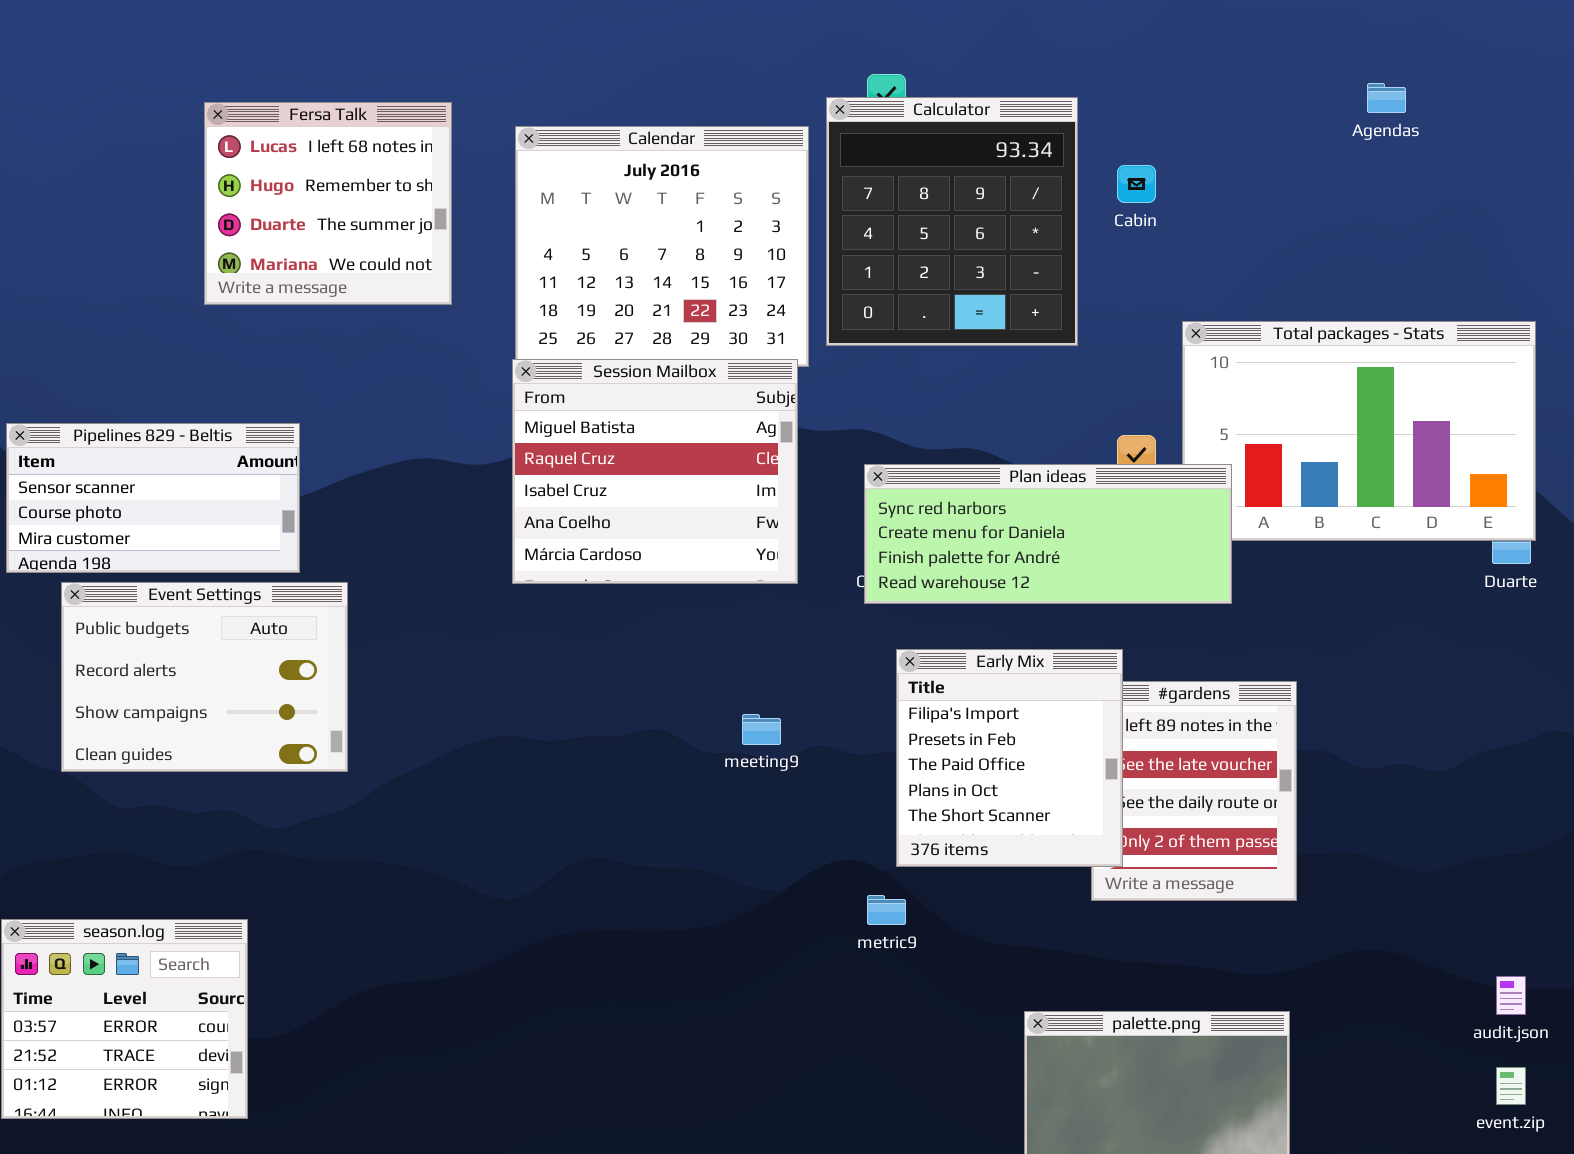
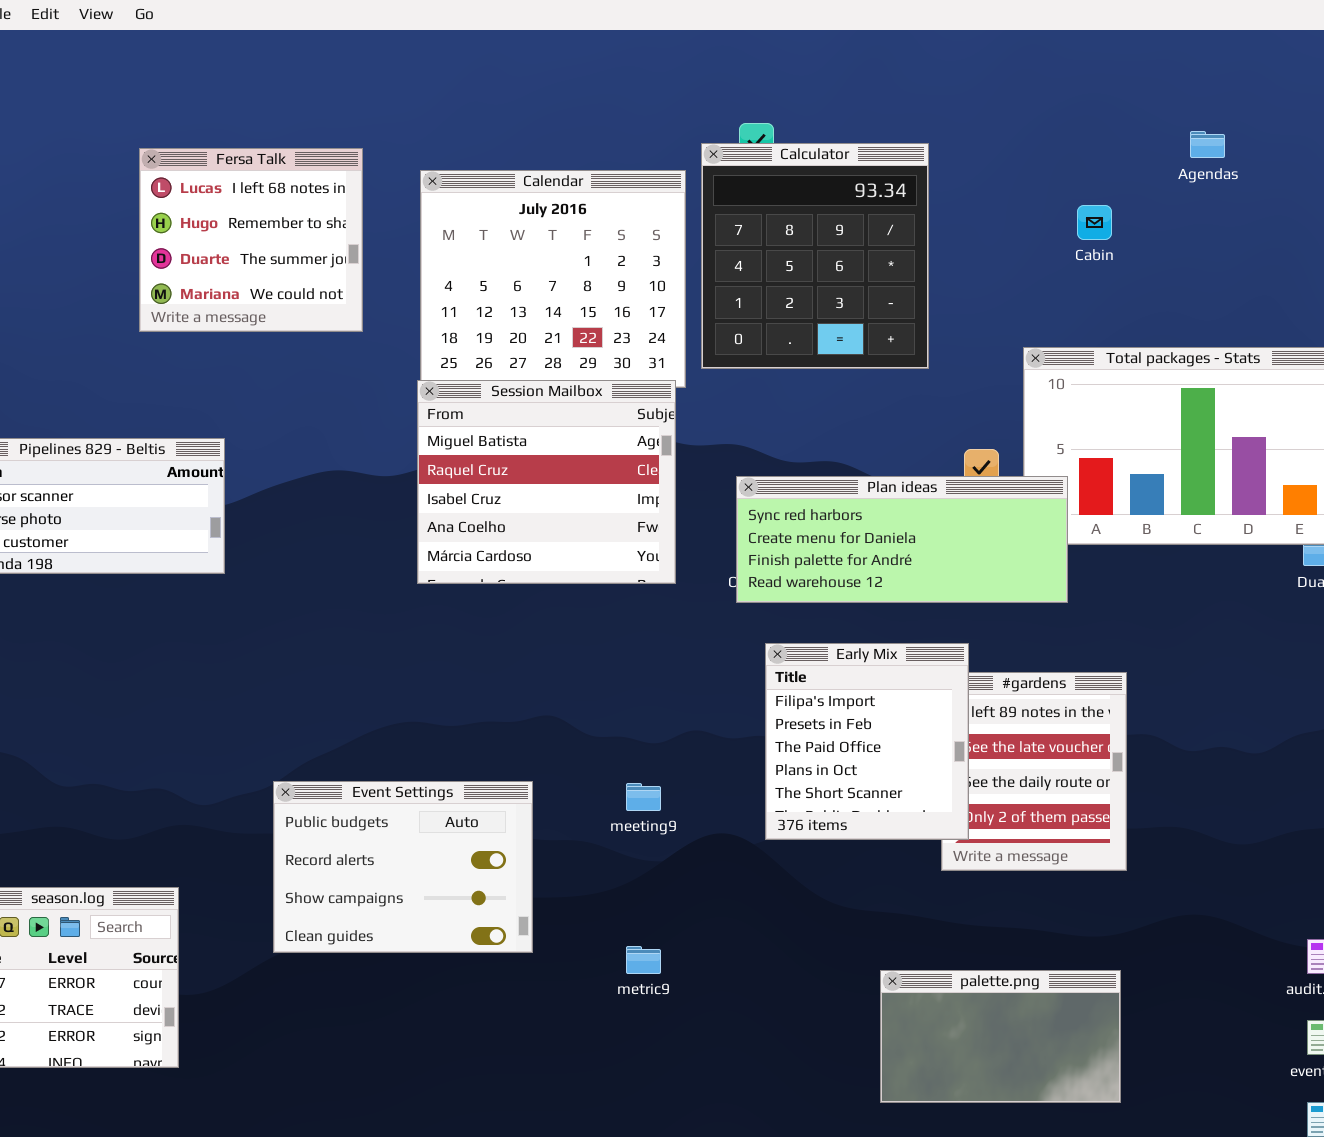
Cabin: [1117,165,1156,203] -> [1077,205,1112,240], moved
Event Settings: [61,582,348,772] -> [273,781,533,953], moved
meeting9: [742,714,781,745] -> [626,783,661,811], moved
metric9: [867,895,906,925] -> [626,946,661,974], moved

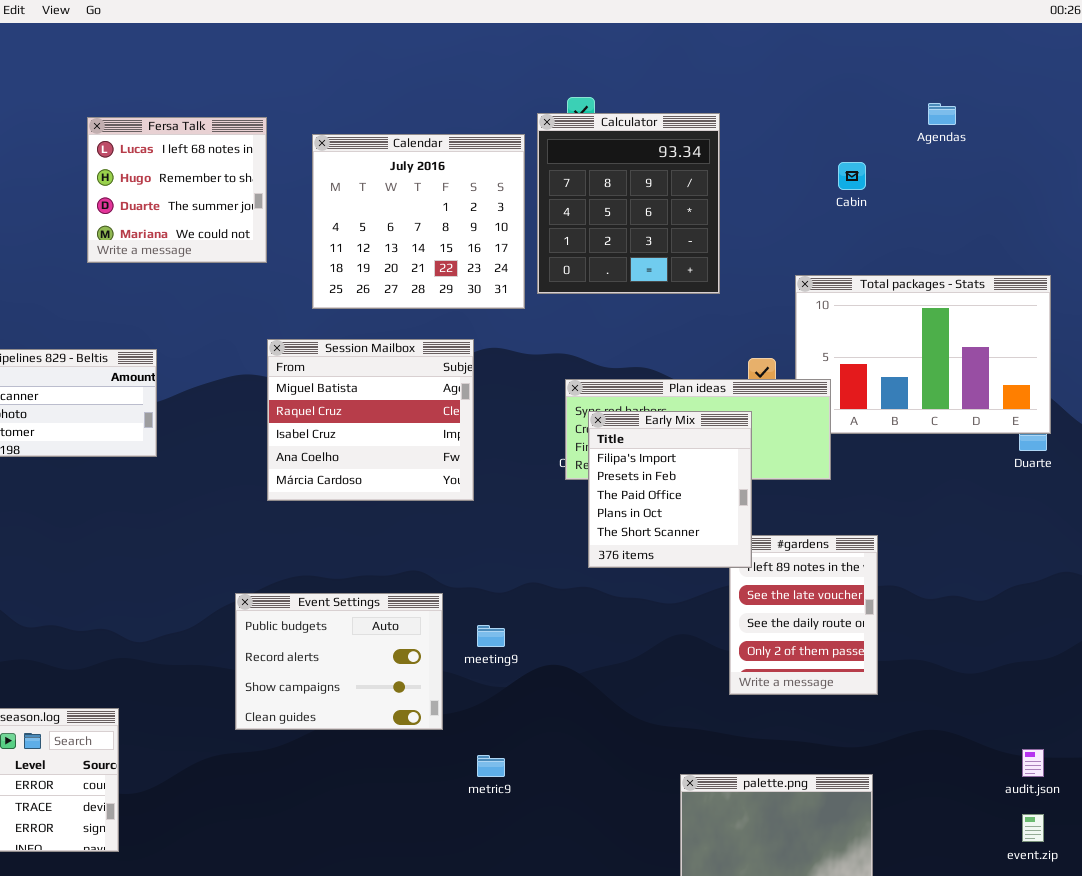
Session Mailbox: [417,380,676,584] -> [267,339,474,501], moved
Early Mix: [765,643,969,840] -> [588,411,752,568], moved
Event Settings: [273,781,533,953] -> [235,593,443,730], moved

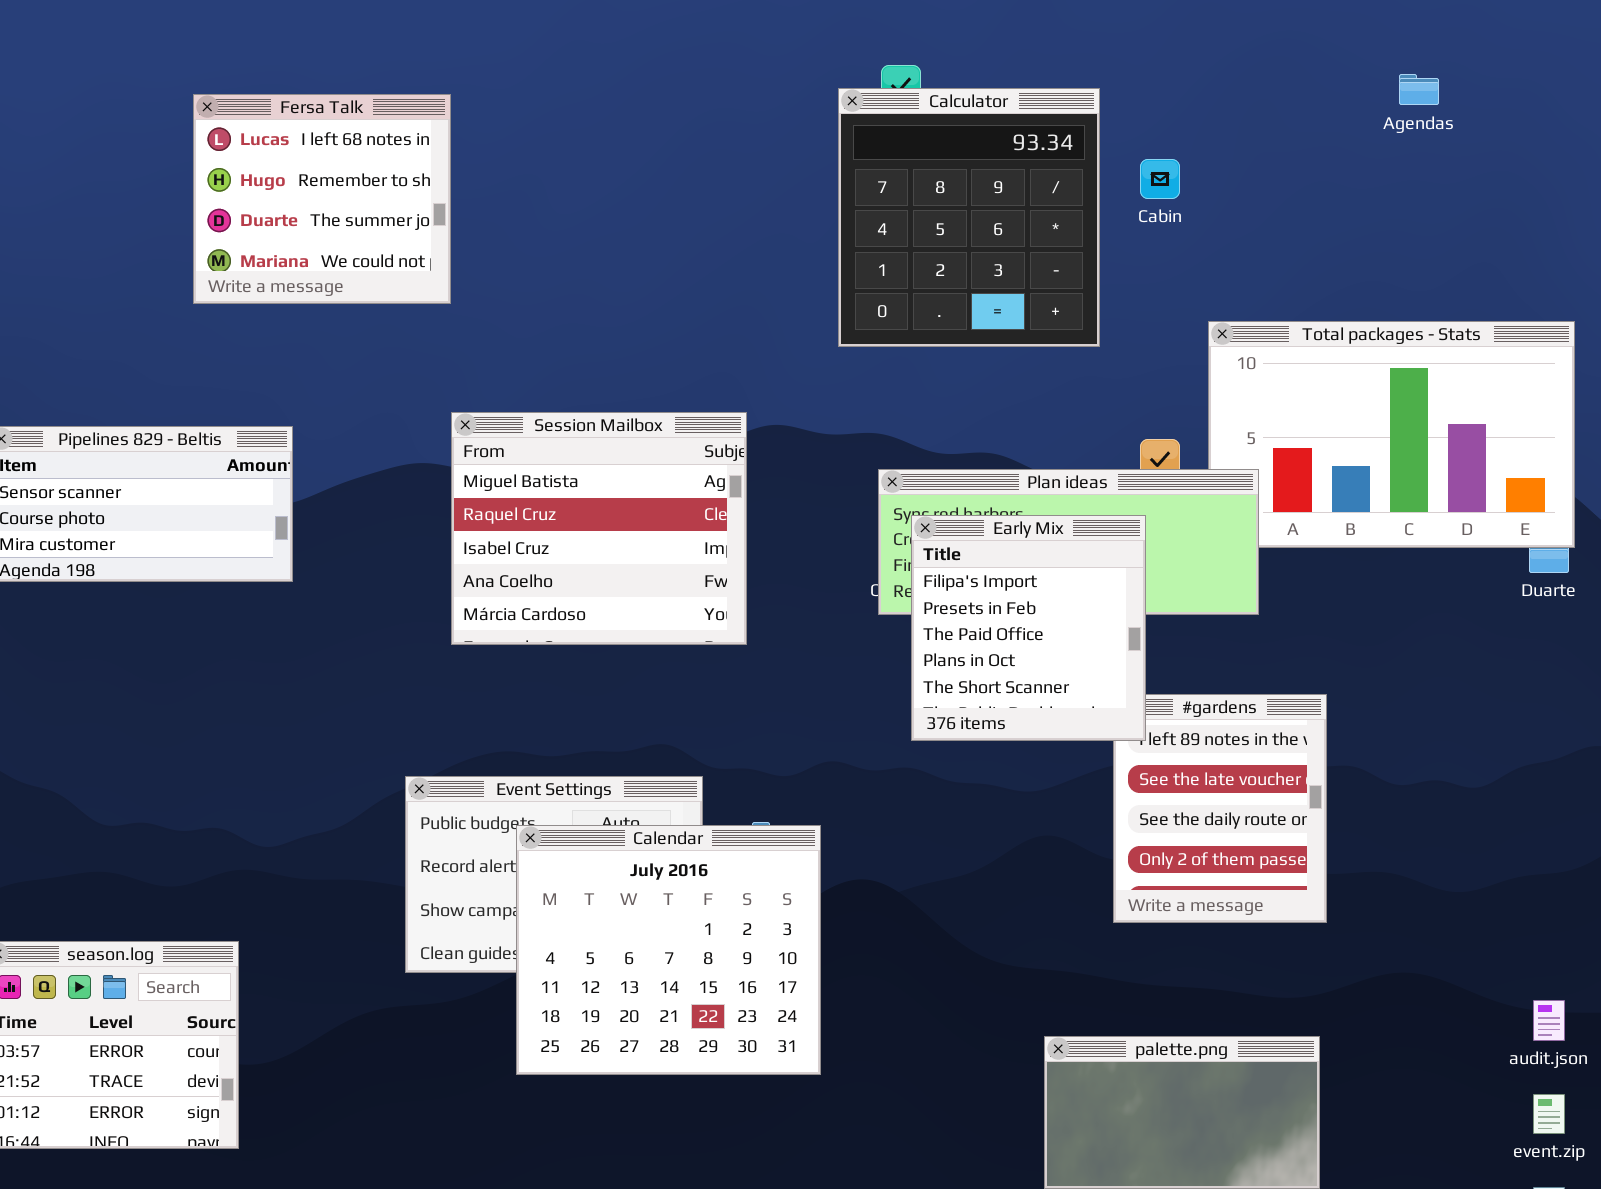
Calendar: [312,134,525,309] -> [516,825,821,1075], moved
Cabin: [838,162,866,190] -> [1140,159,1180,199], moved

